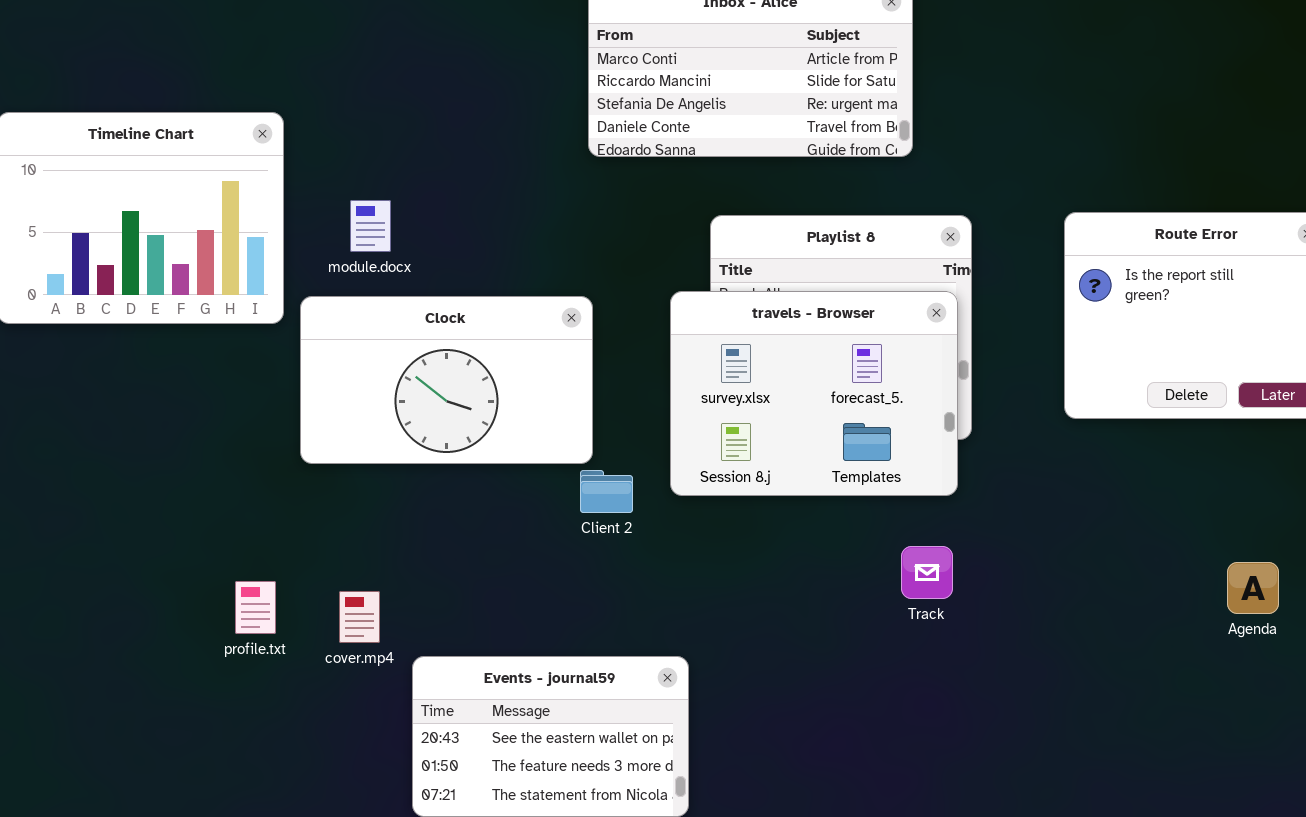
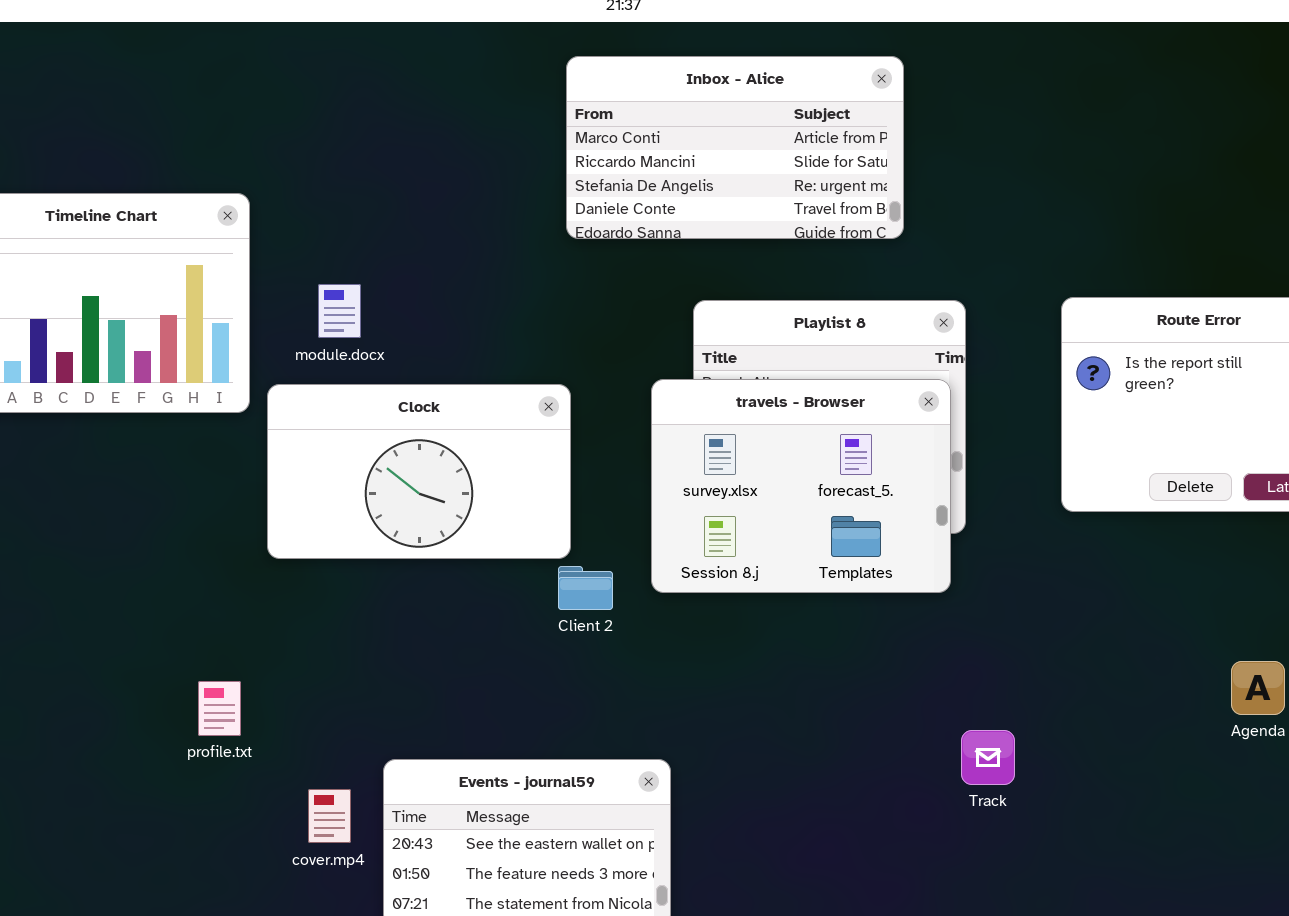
Track: [901,546,953,599] -> [961,730,1015,785], moved
cover.mp4: [339,591,380,643] -> [308,789,351,843], moved

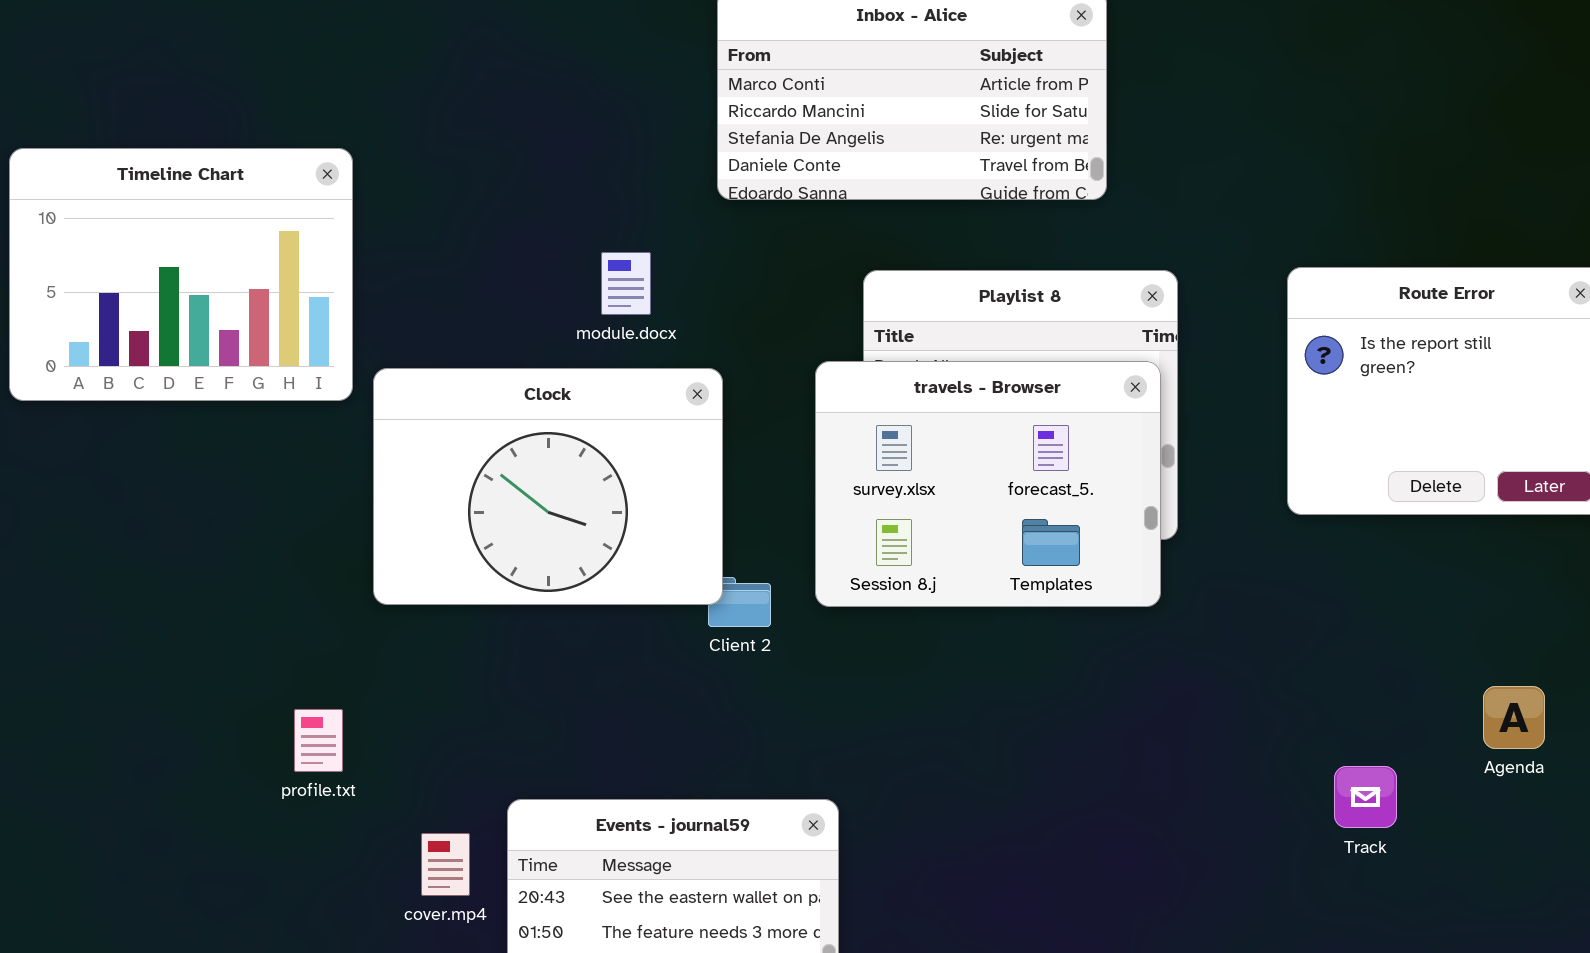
module.docx: [318,284,361,338] -> [601,252,651,315], moved
Clock: [267,384,571,559] -> [373,368,723,605], resized
Track: [961,730,1015,785] -> [1334,766,1397,828], moved

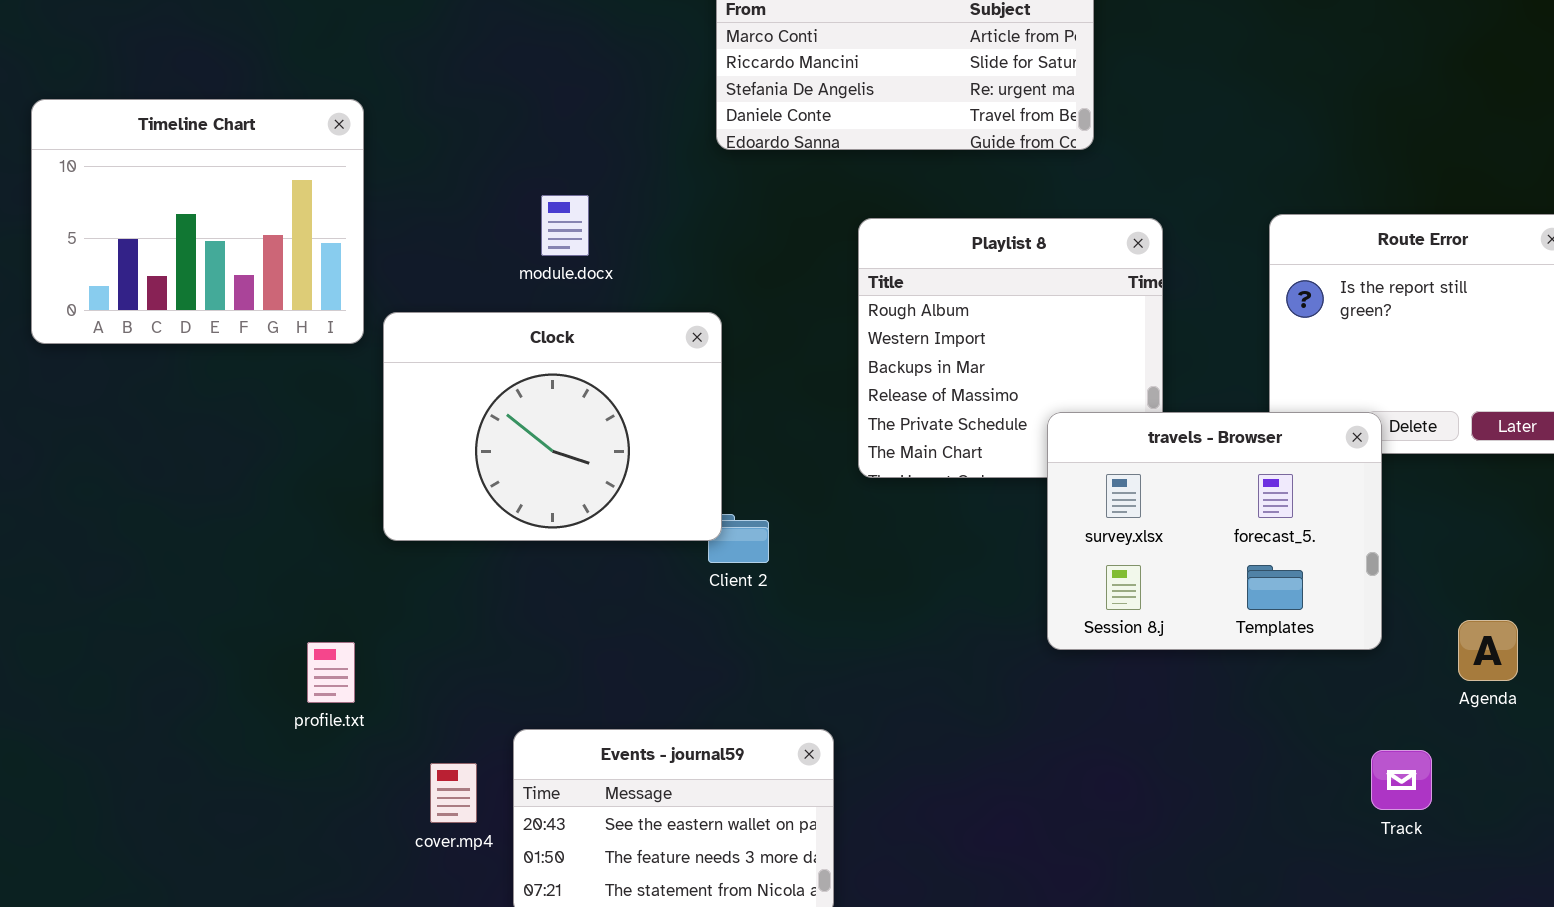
module.docx: [601,252,651,315] -> [541,195,589,256], moved
travels - Browser: [815,361,1161,607] -> [1047,412,1382,650], moved
Track: [1334,766,1397,828] -> [1371,750,1432,810], moved

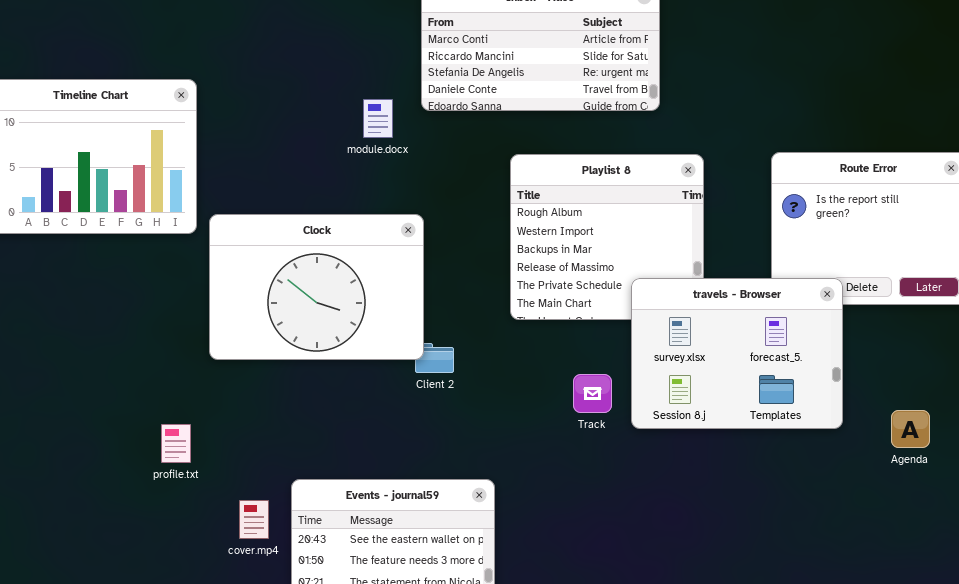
module.docx: [541,195,589,256] -> [363,99,393,138], moved
Track: [1371,750,1432,810] -> [573,374,612,413], moved

